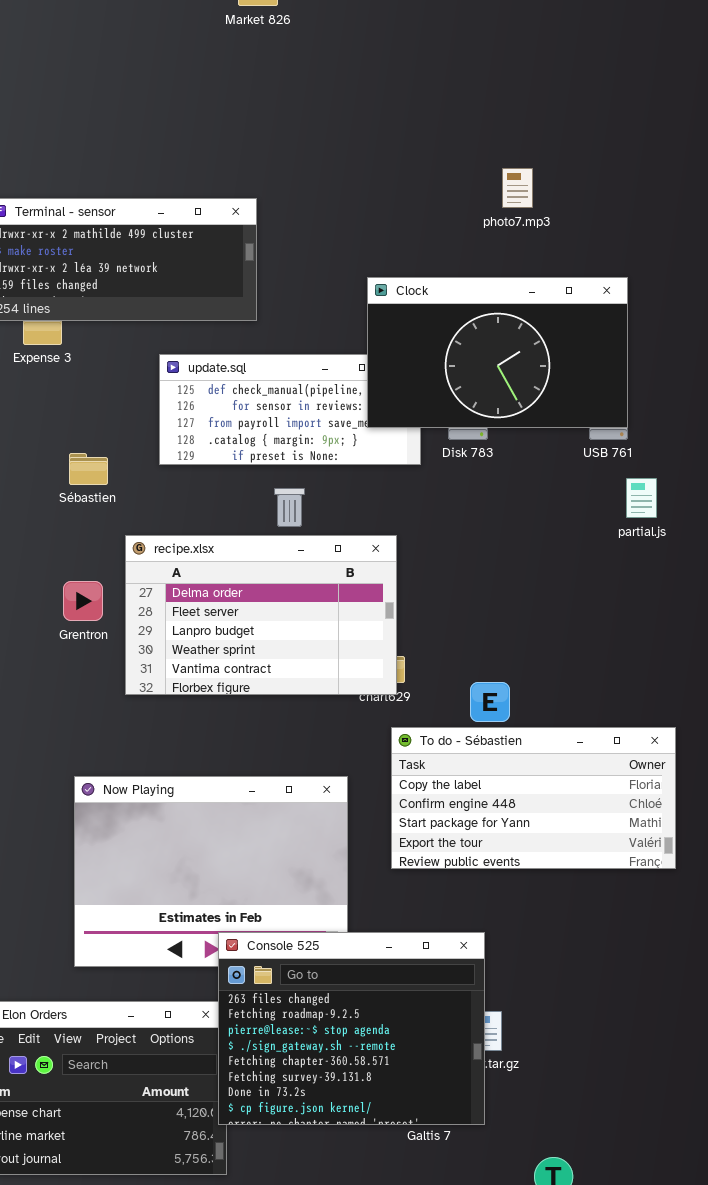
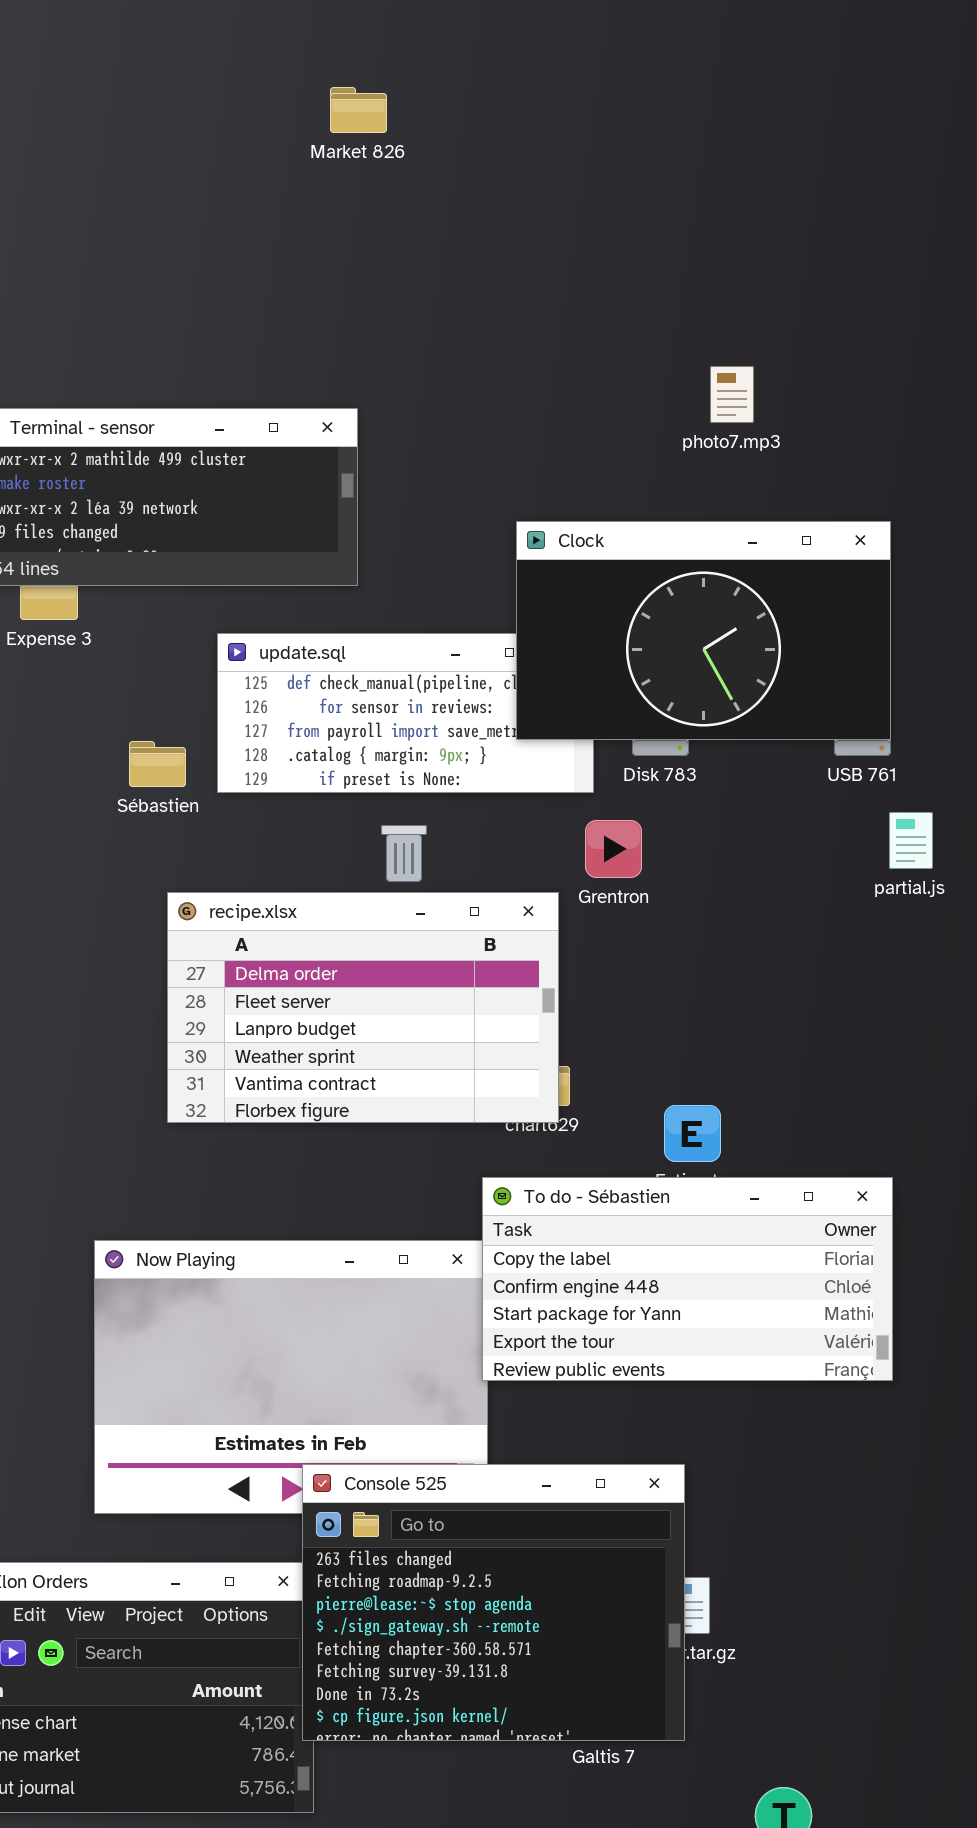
Sébastien: [69,453,108,485] -> [129,741,186,787], moved
Grentron: [63,581,103,621] -> [585,820,642,878], moved
To do - Sébastien: [391,727,676,869] -> [482,1177,893,1381], moved

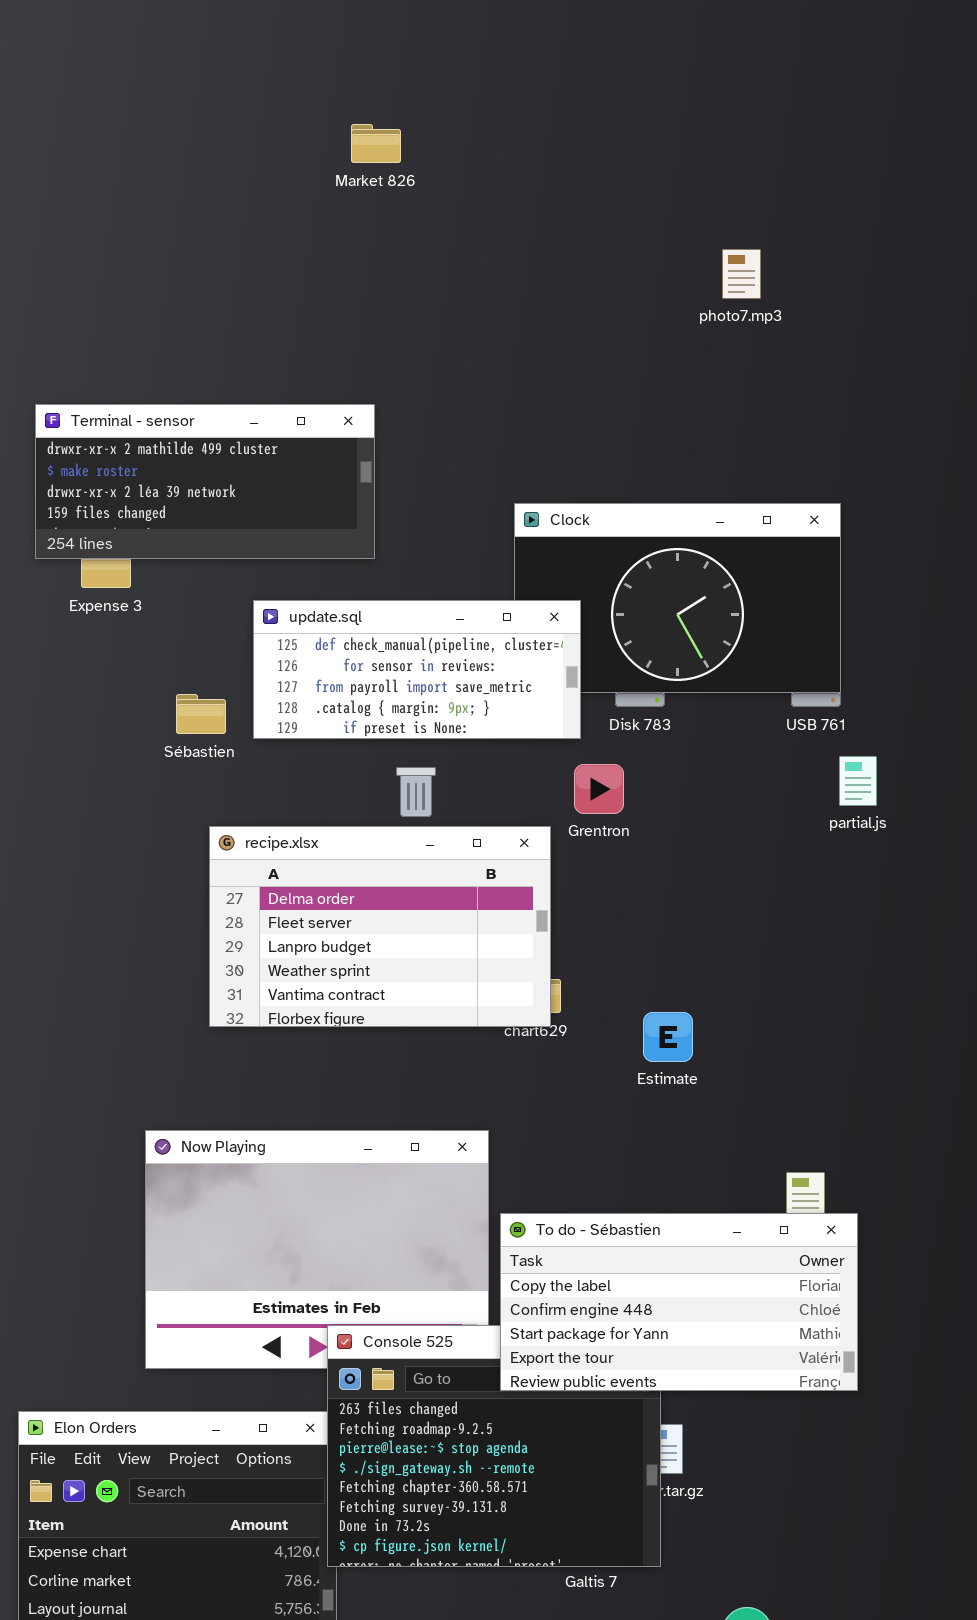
photo7.mp3: [710,366,754,423] -> [722,249,761,299], moved
update.sql: [217,633,594,793] -> [253,600,581,739], raised
To do - Sébastien: [482,1177,893,1381] -> [500,1213,858,1391], moved

